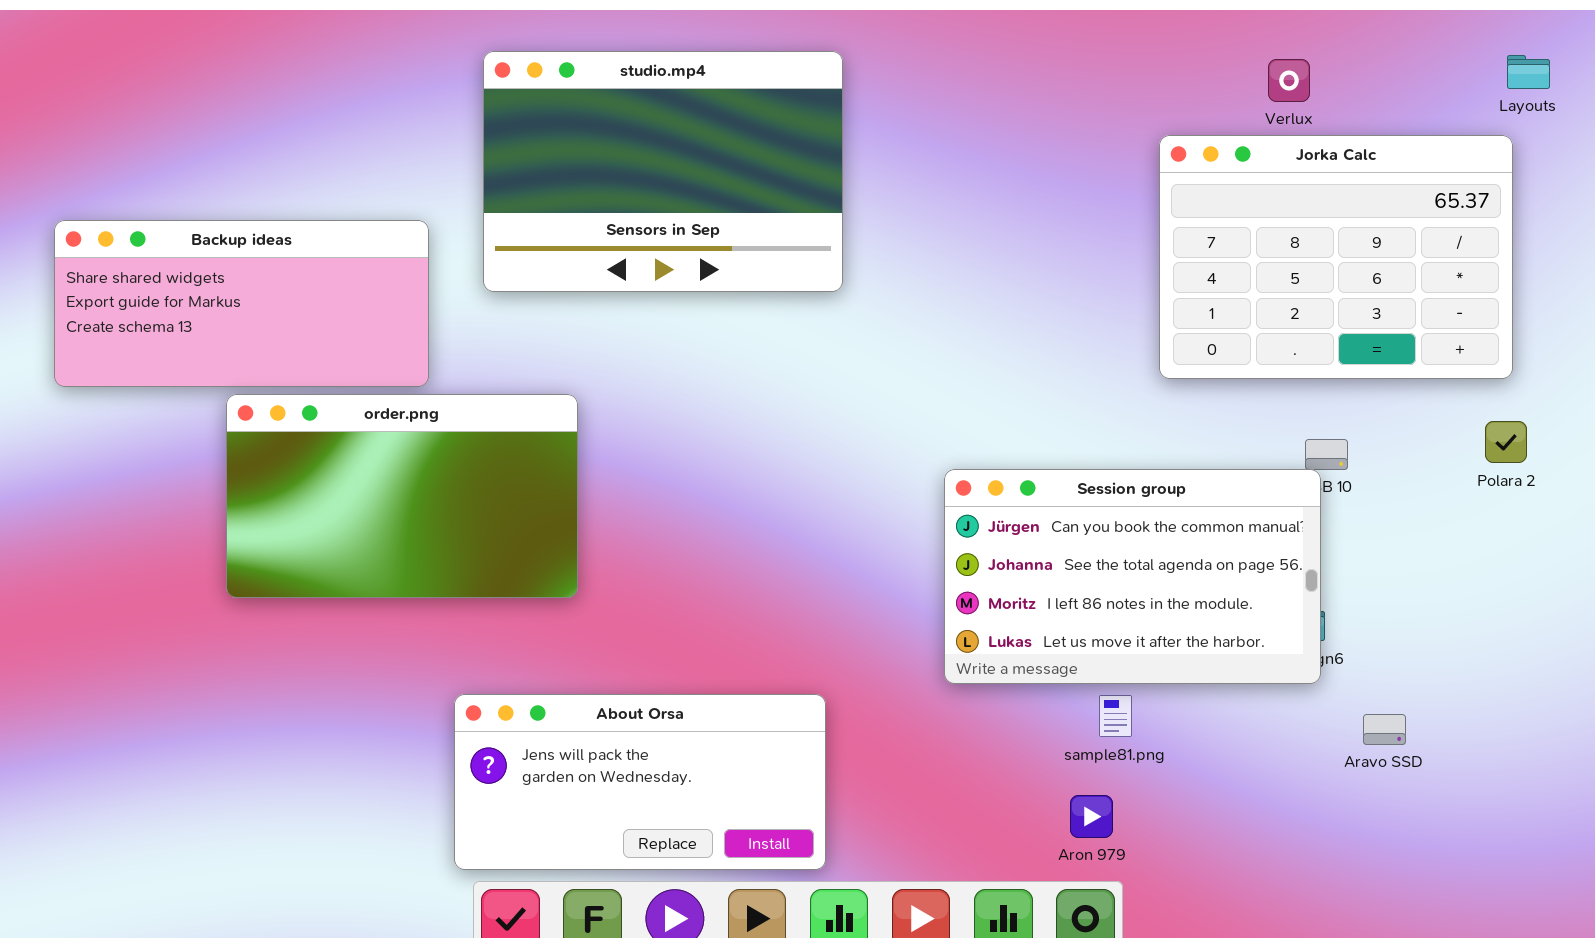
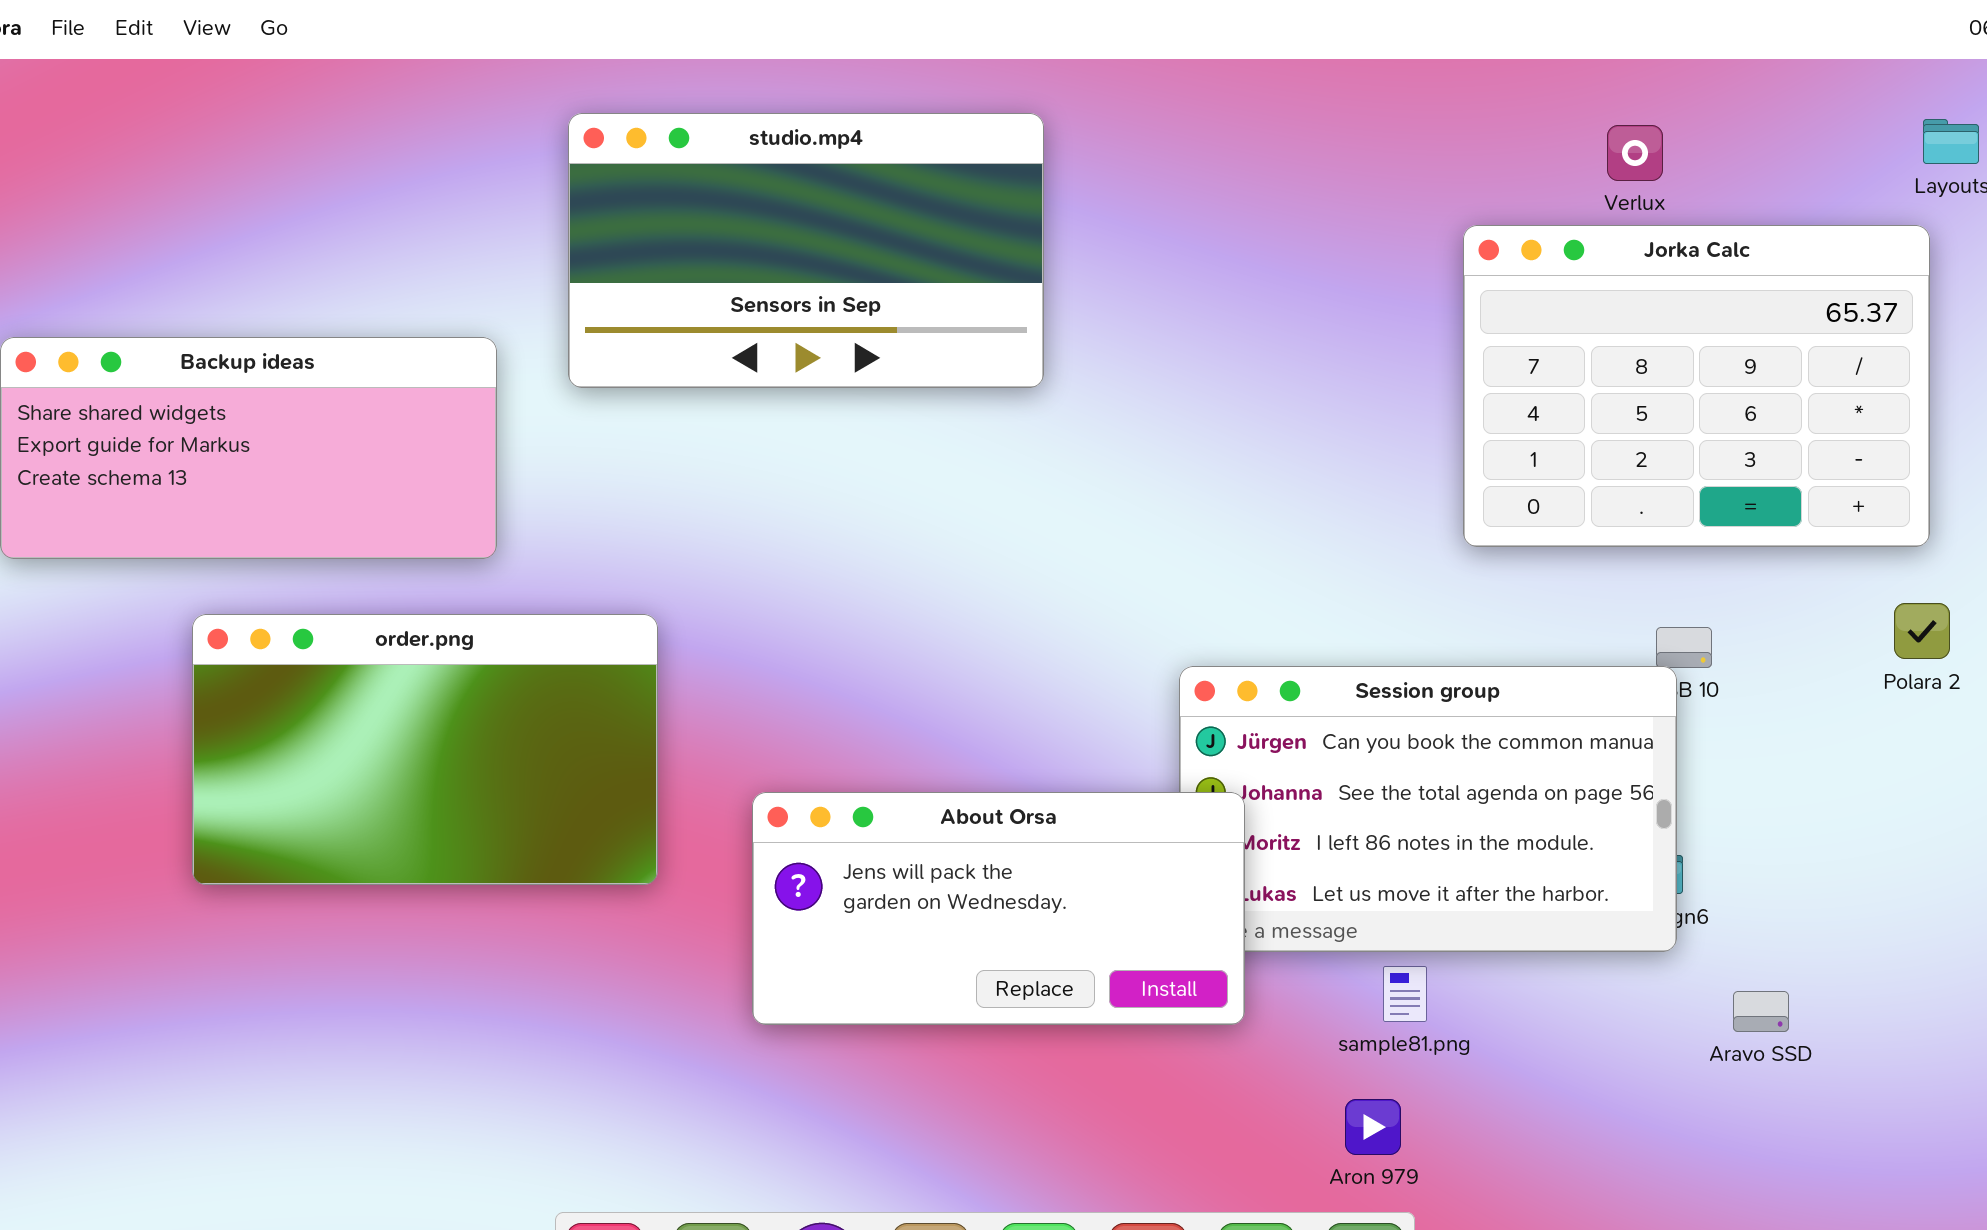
studio.mp4: [483,51,843,292] -> [568,113,1044,388], resized
order.png: [226,394,578,598] -> [192,614,658,885], moved
About Orsa: [454,694,826,870] -> [752,792,1245,1025], moved

